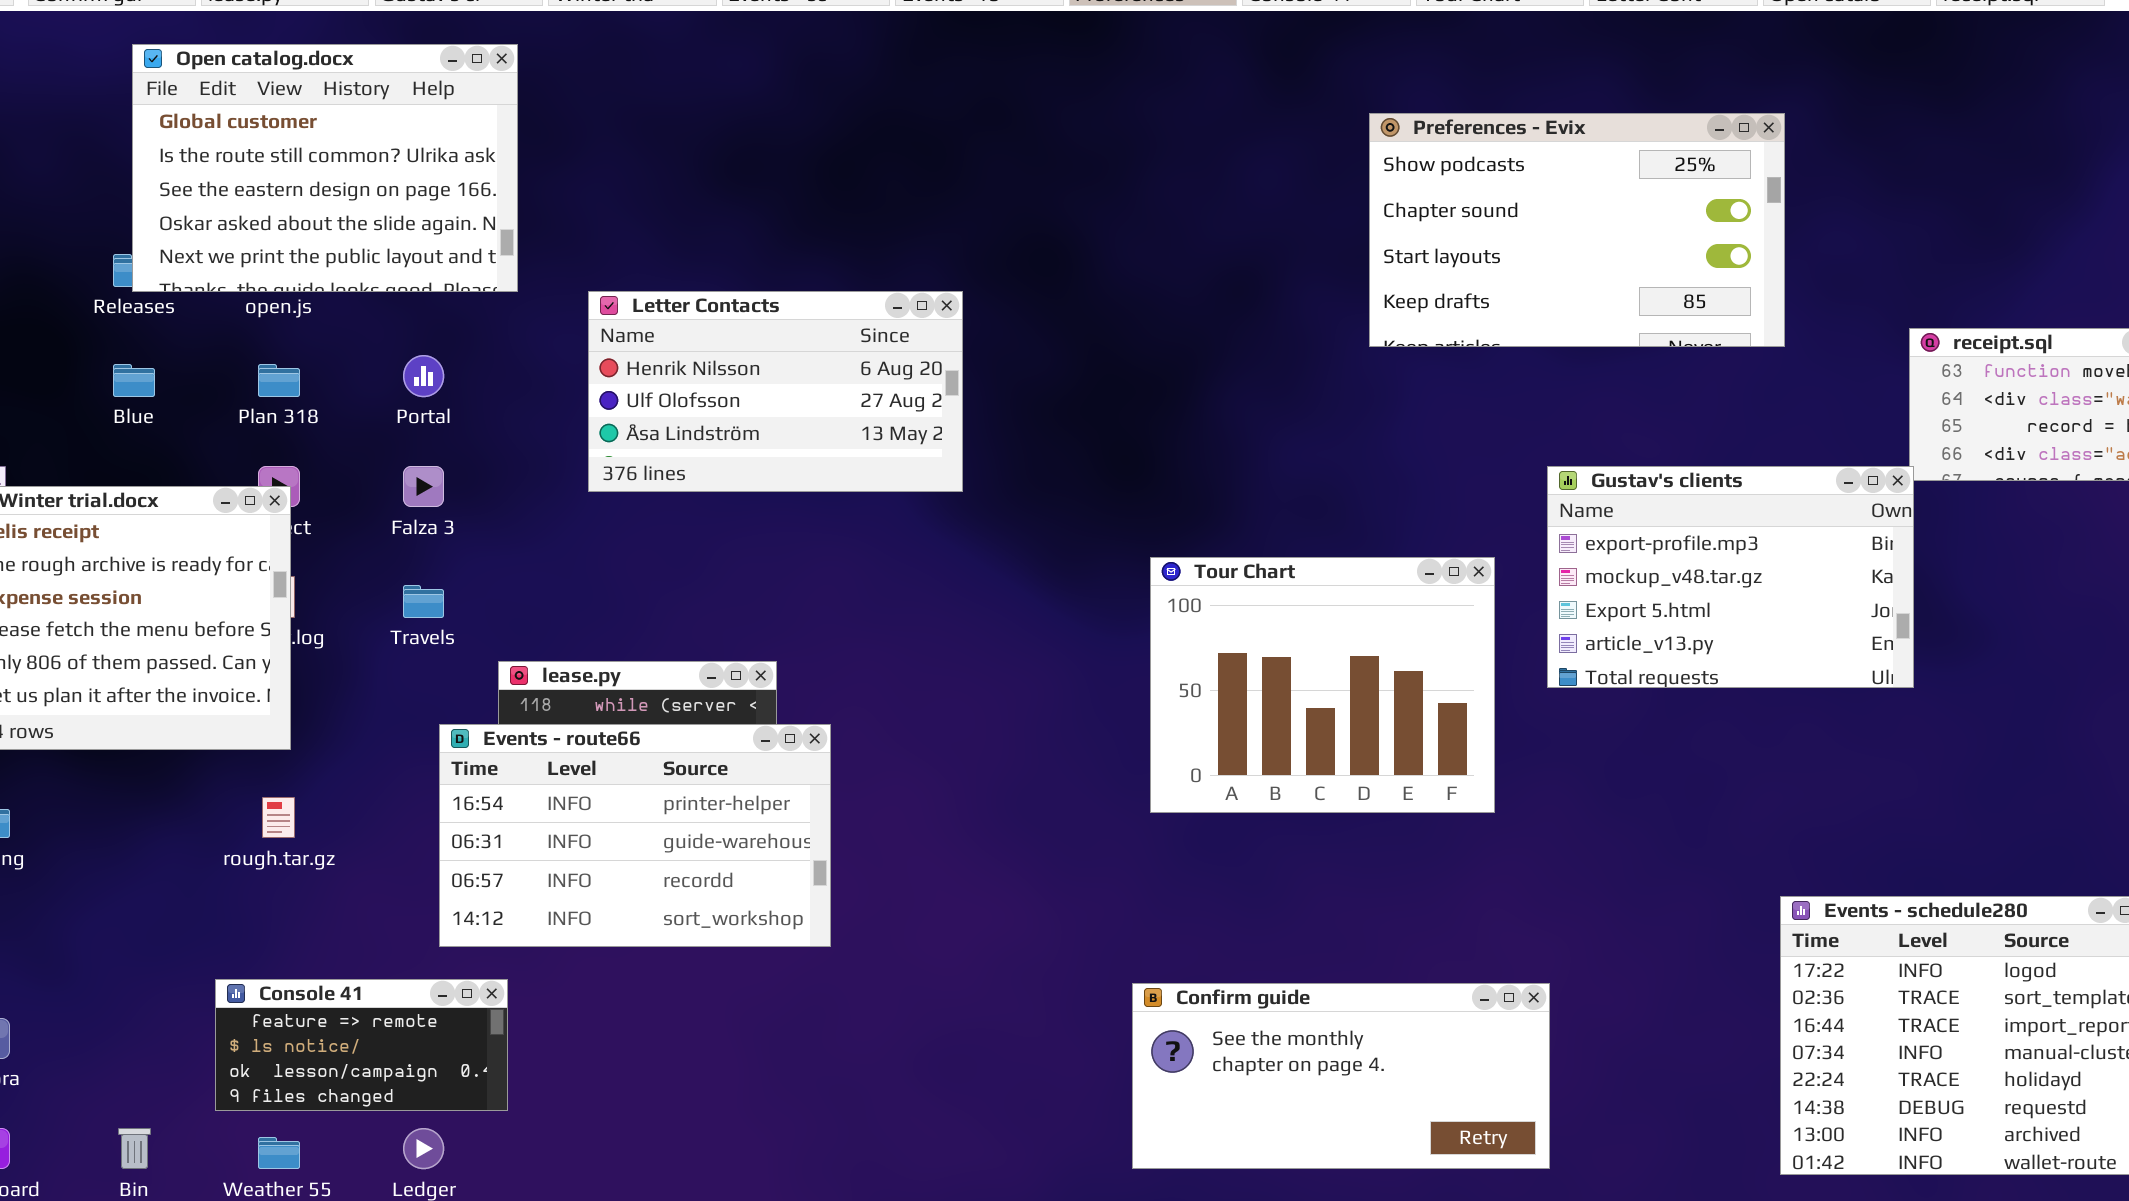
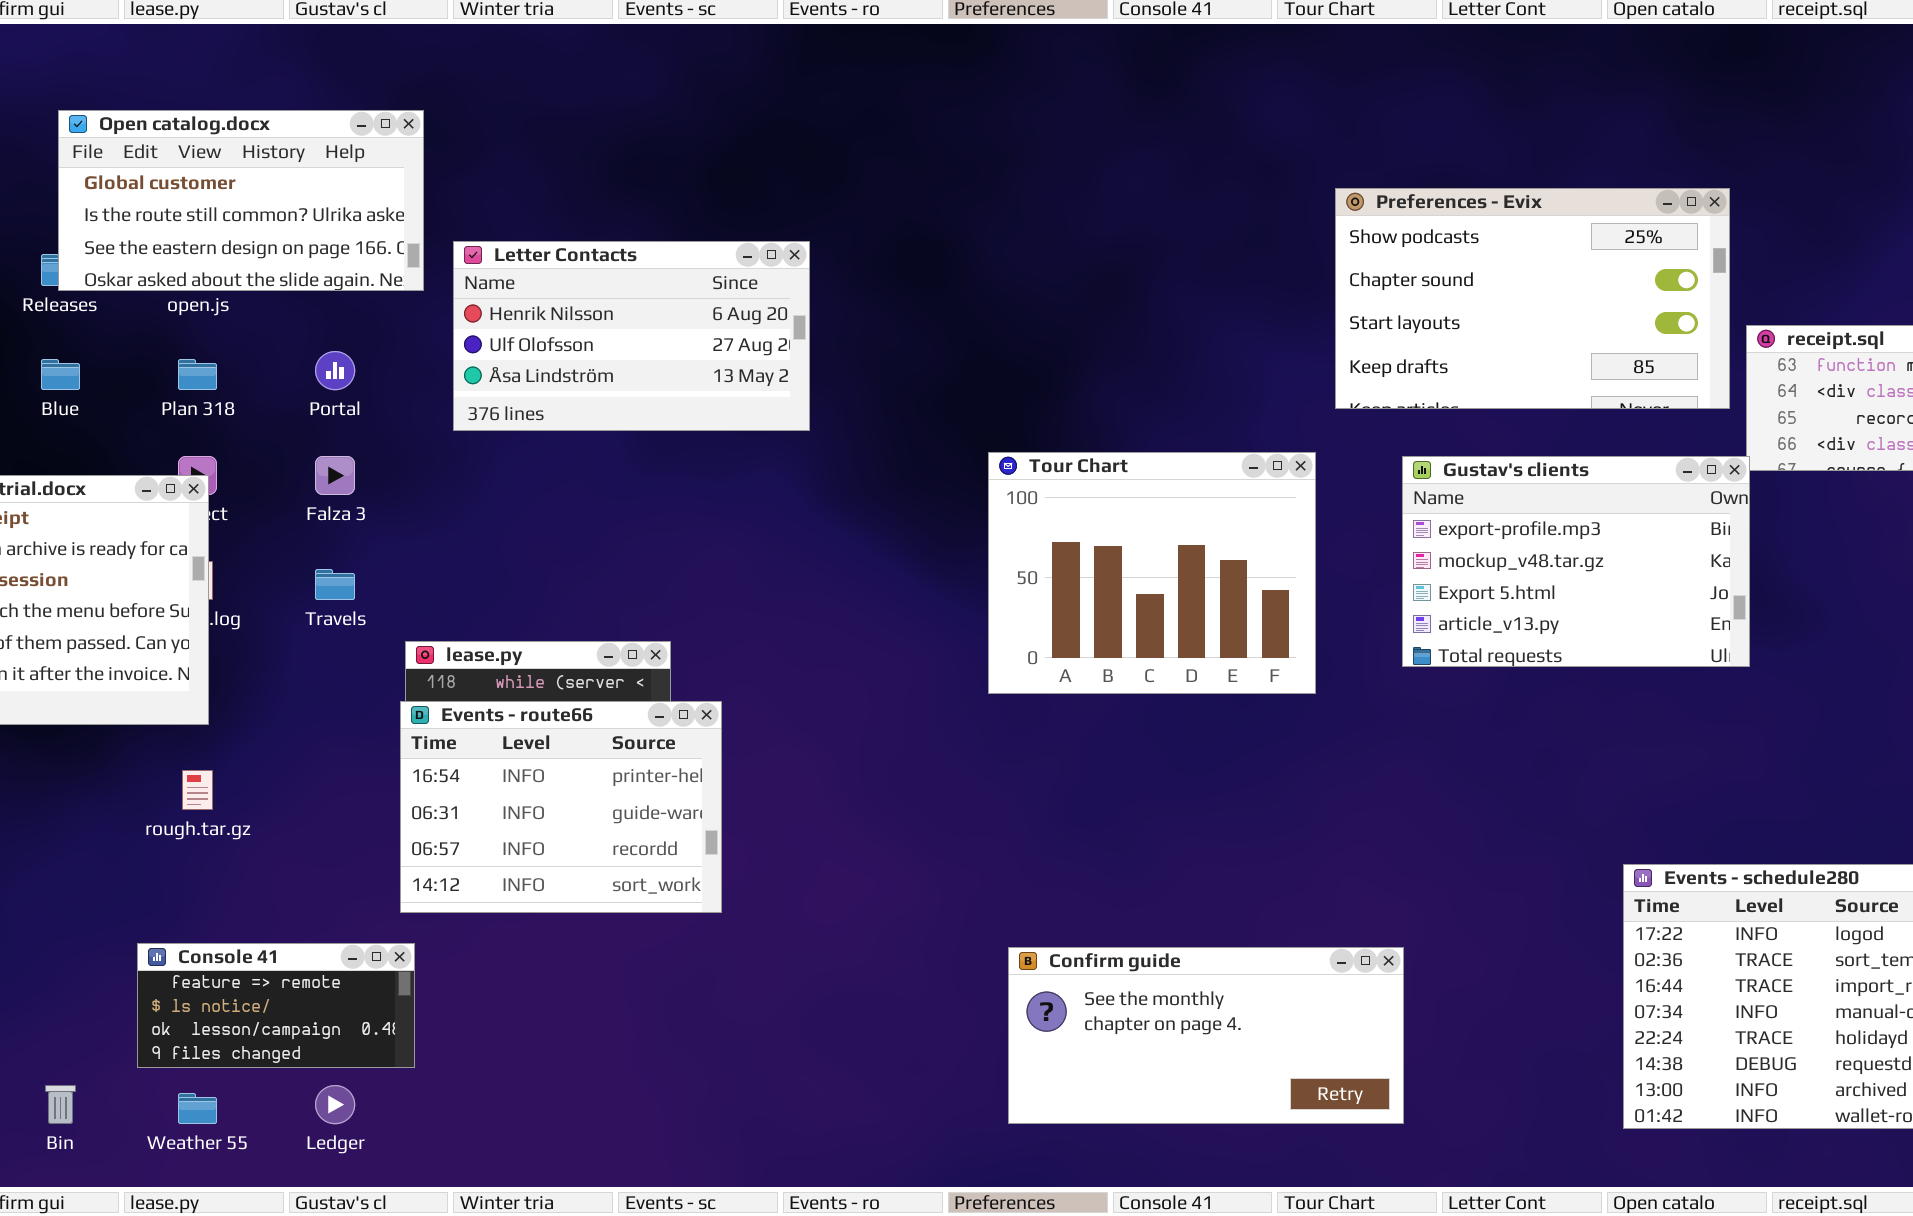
Open catalog.docx: [132,44,518,292] -> [58,110,424,291], resized
Preferences - Evix: [1369,113,1785,347] -> [1335,188,1730,409], moved
Letter Contacts: [588,291,963,492] -> [453,241,810,431], moved
Tour Chart: [1150,557,1495,813] -> [988,452,1316,694], moved
Events - route66: [439,724,831,947] -> [400,701,722,913], resized

